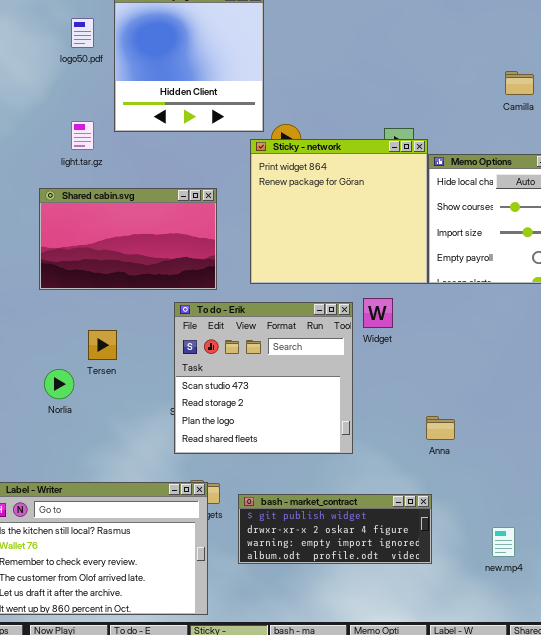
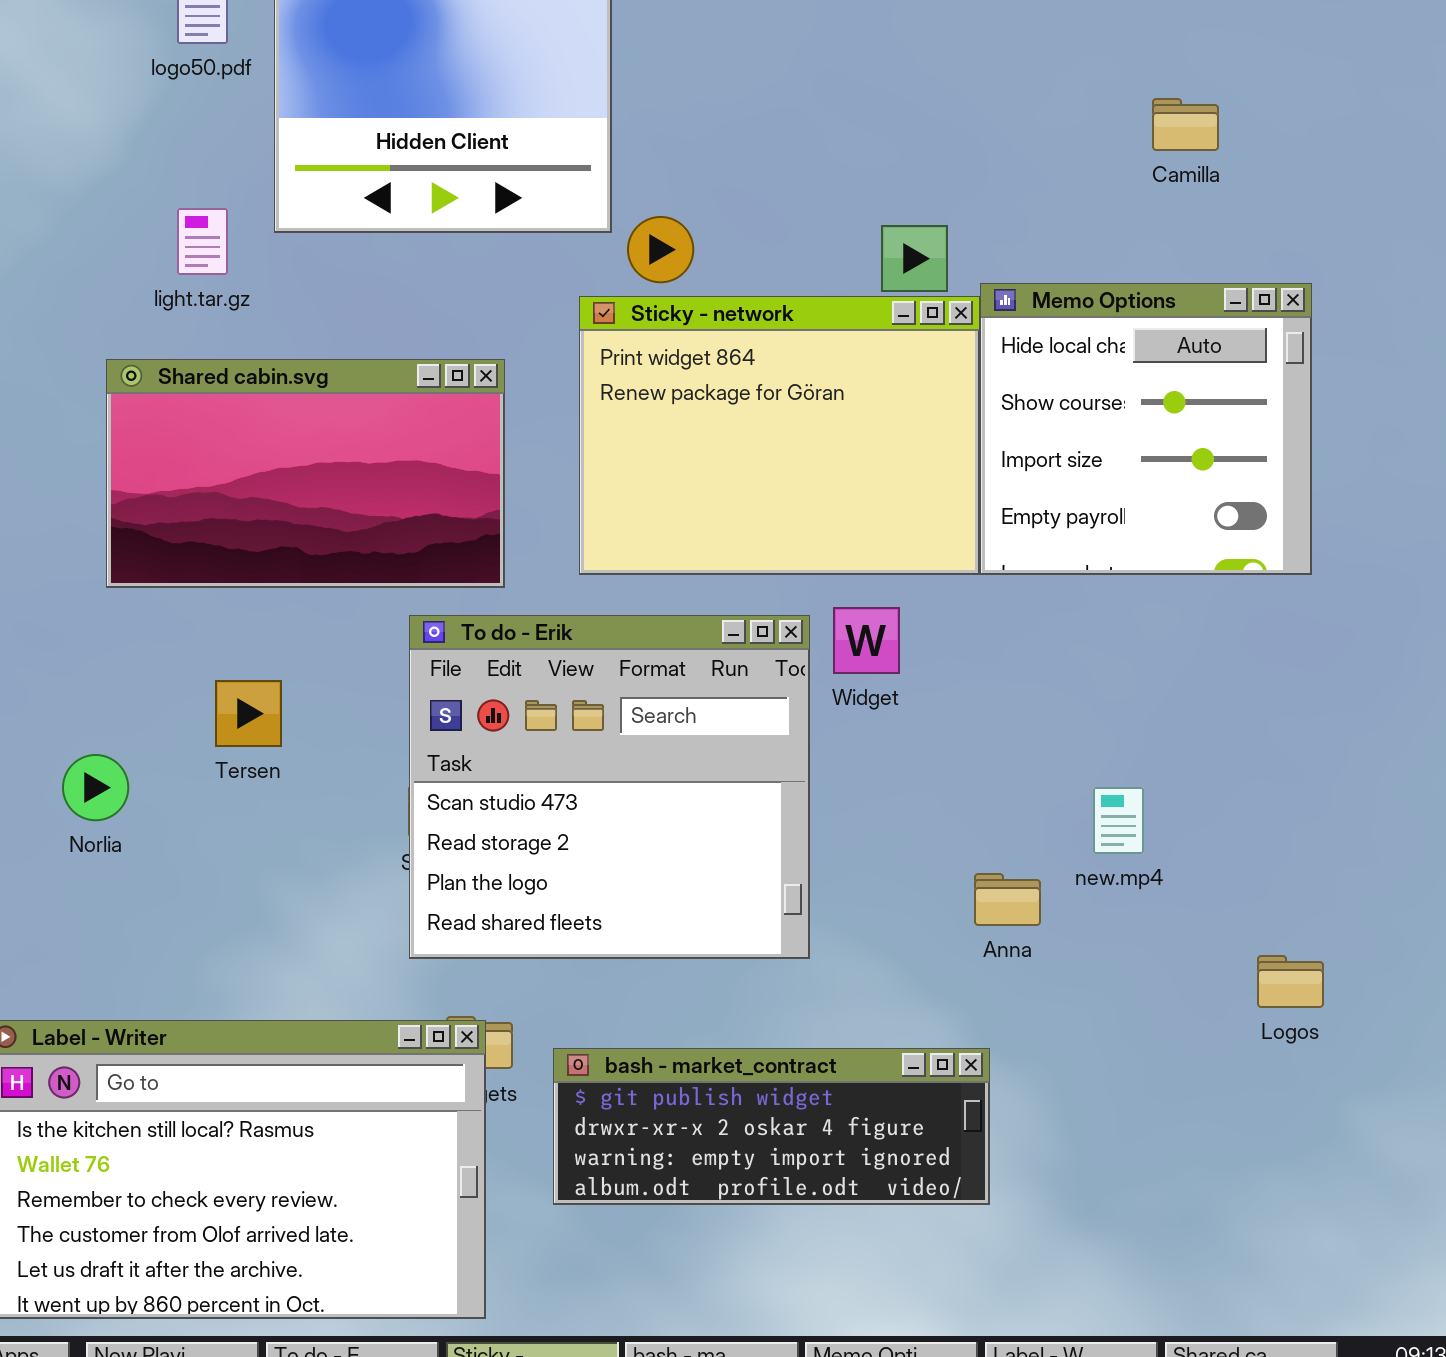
Sticky - network: [250,139,428,284] -> [579,296,980,575], resized
Norlia: [44,369,74,399] -> [62,754,129,821], moved
new.mp4: [492,527,515,557] -> [1093,787,1144,854], moved

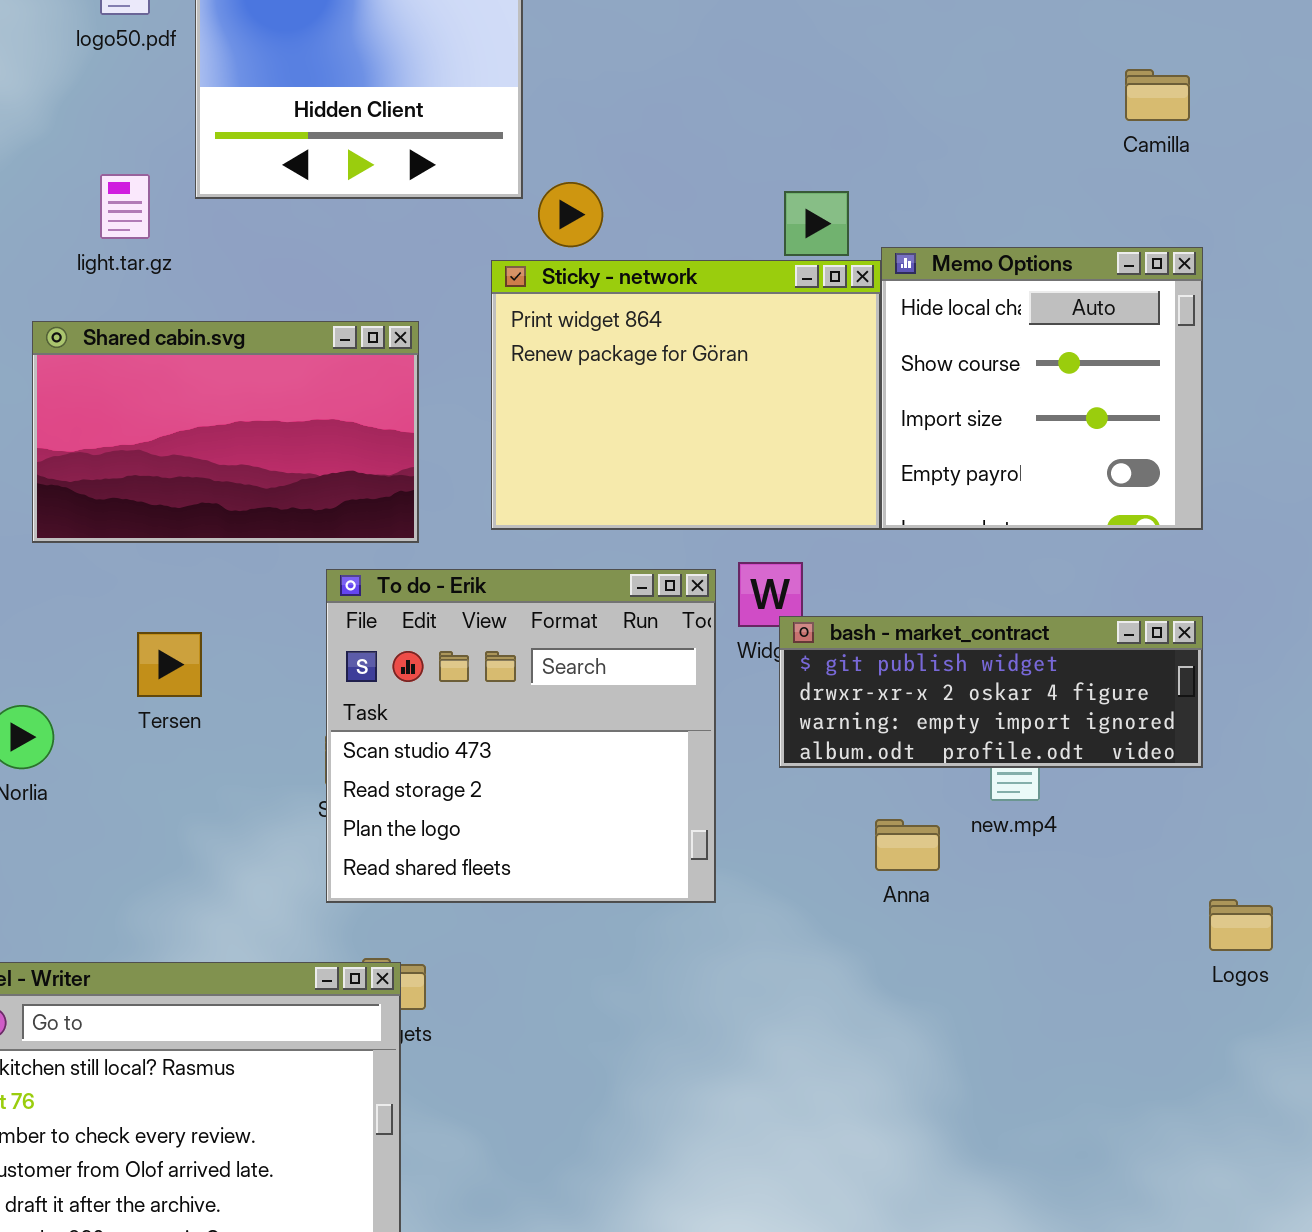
Camilla: [1152,98,1219,151] -> [1125,69,1190,121], moved
Logos: [1257,955,1324,1008] -> [1209,899,1273,951], moved
bash - market_contract: [553,1048,990,1205] -> [779,616,1203,768], moved

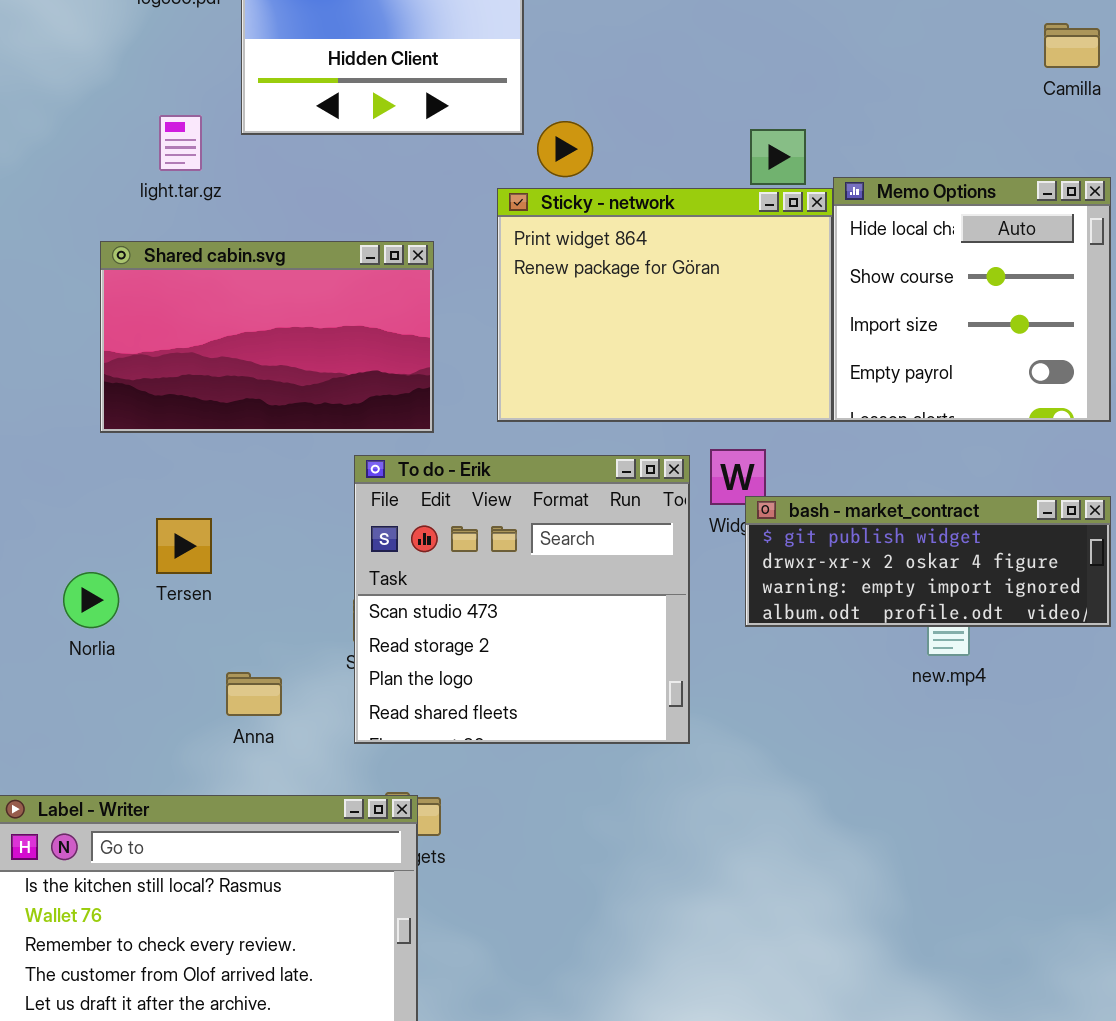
Tersen: [137,632,202,697] -> [156,518,212,574], moved
Anna: [875,819,940,871] -> [226,672,282,716], moved

